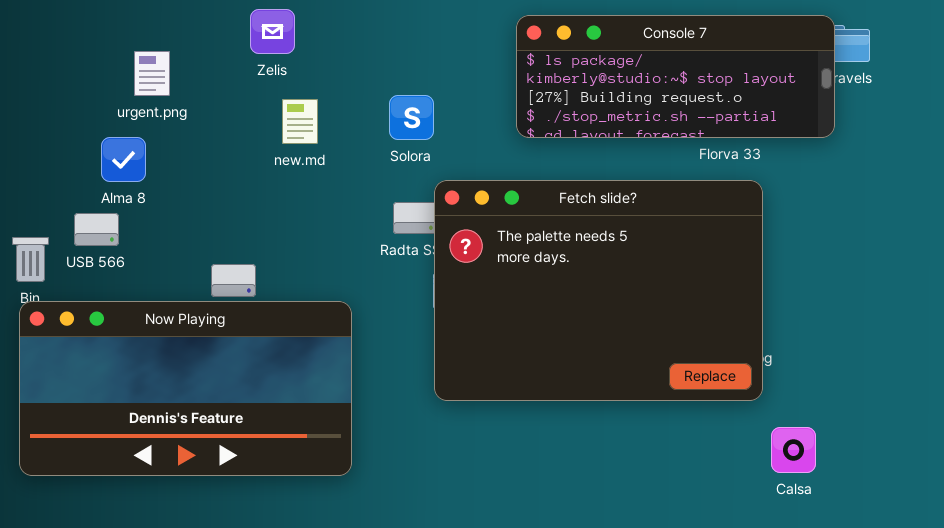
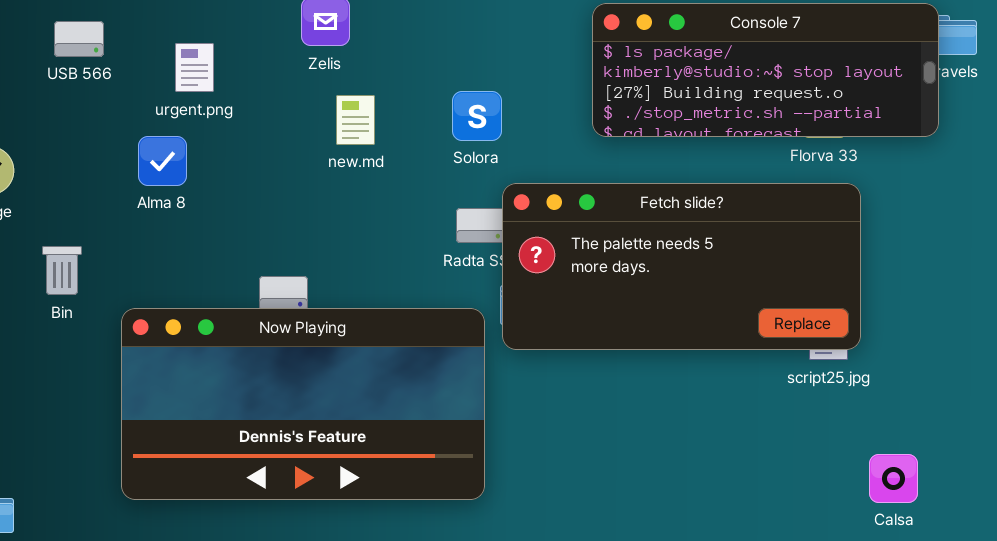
Fetch slide?: [434,180,763,401] -> [502,183,861,350], resized
USB 566: [74,213,119,246] -> [54,21,104,57], moved
Now Playing: [19,301,352,476] -> [121,308,485,500], moved

